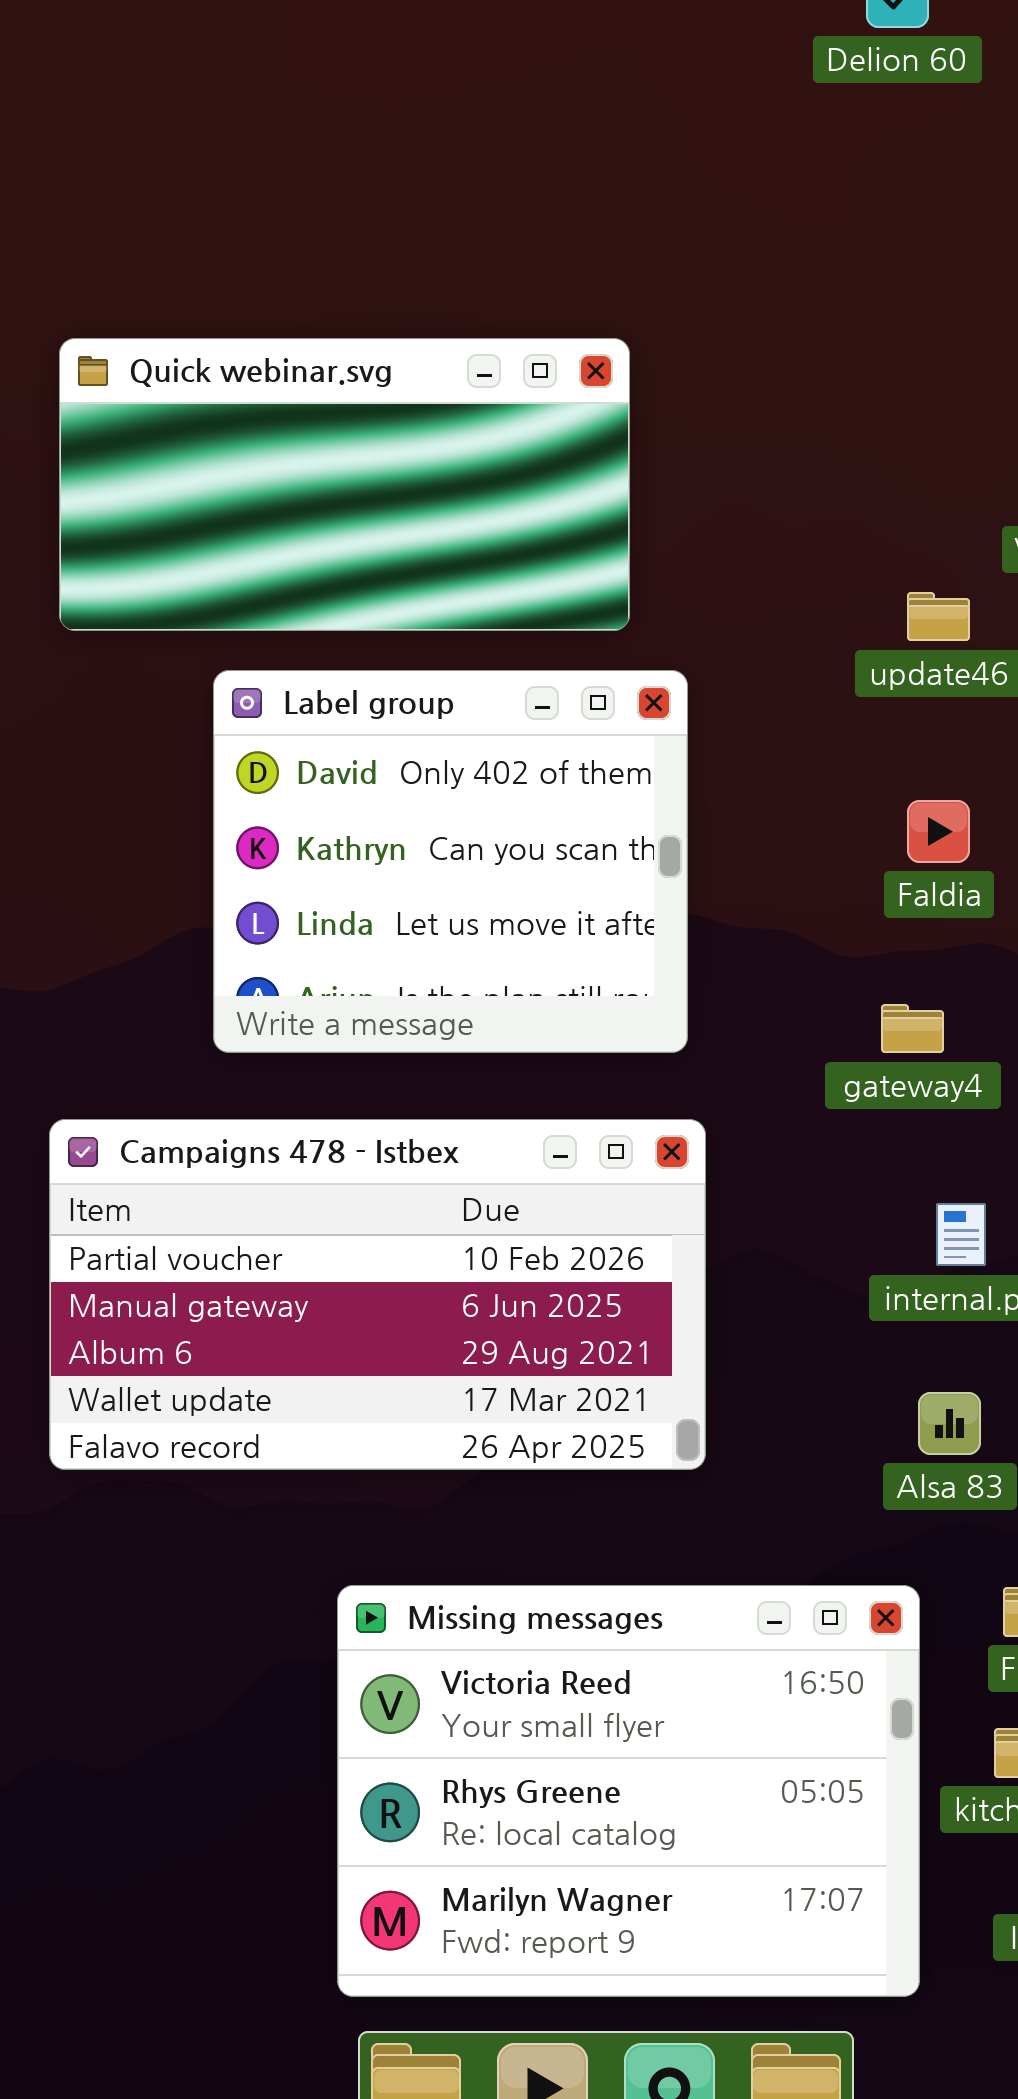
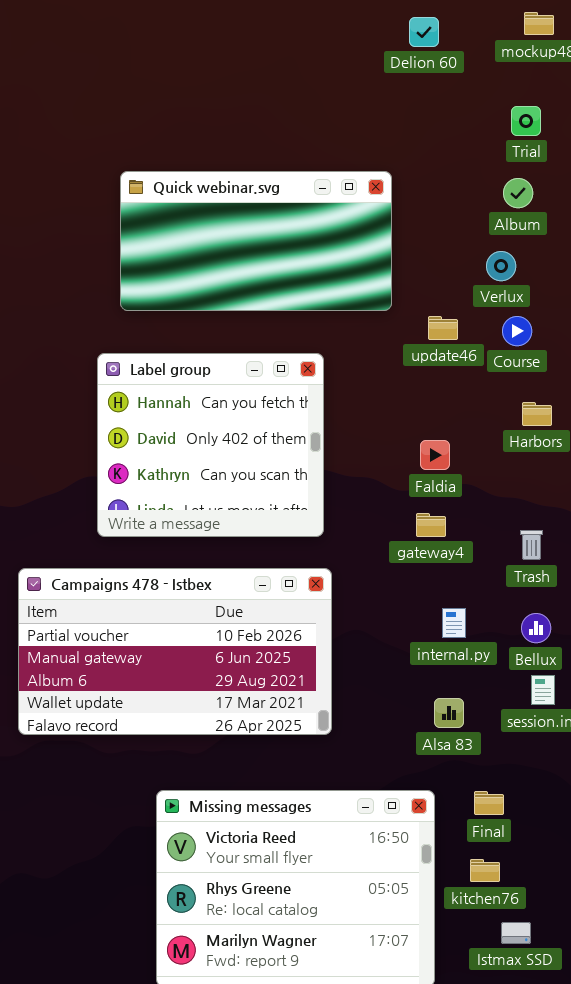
Quick webinar.svg: [59,338,630,631] -> [120,171,392,311], moved
Label group: [213,670,688,1053] -> [97,353,324,537], scrolled up 1 row
Faldia: [907,800,970,863] -> [420,440,450,470], moved

